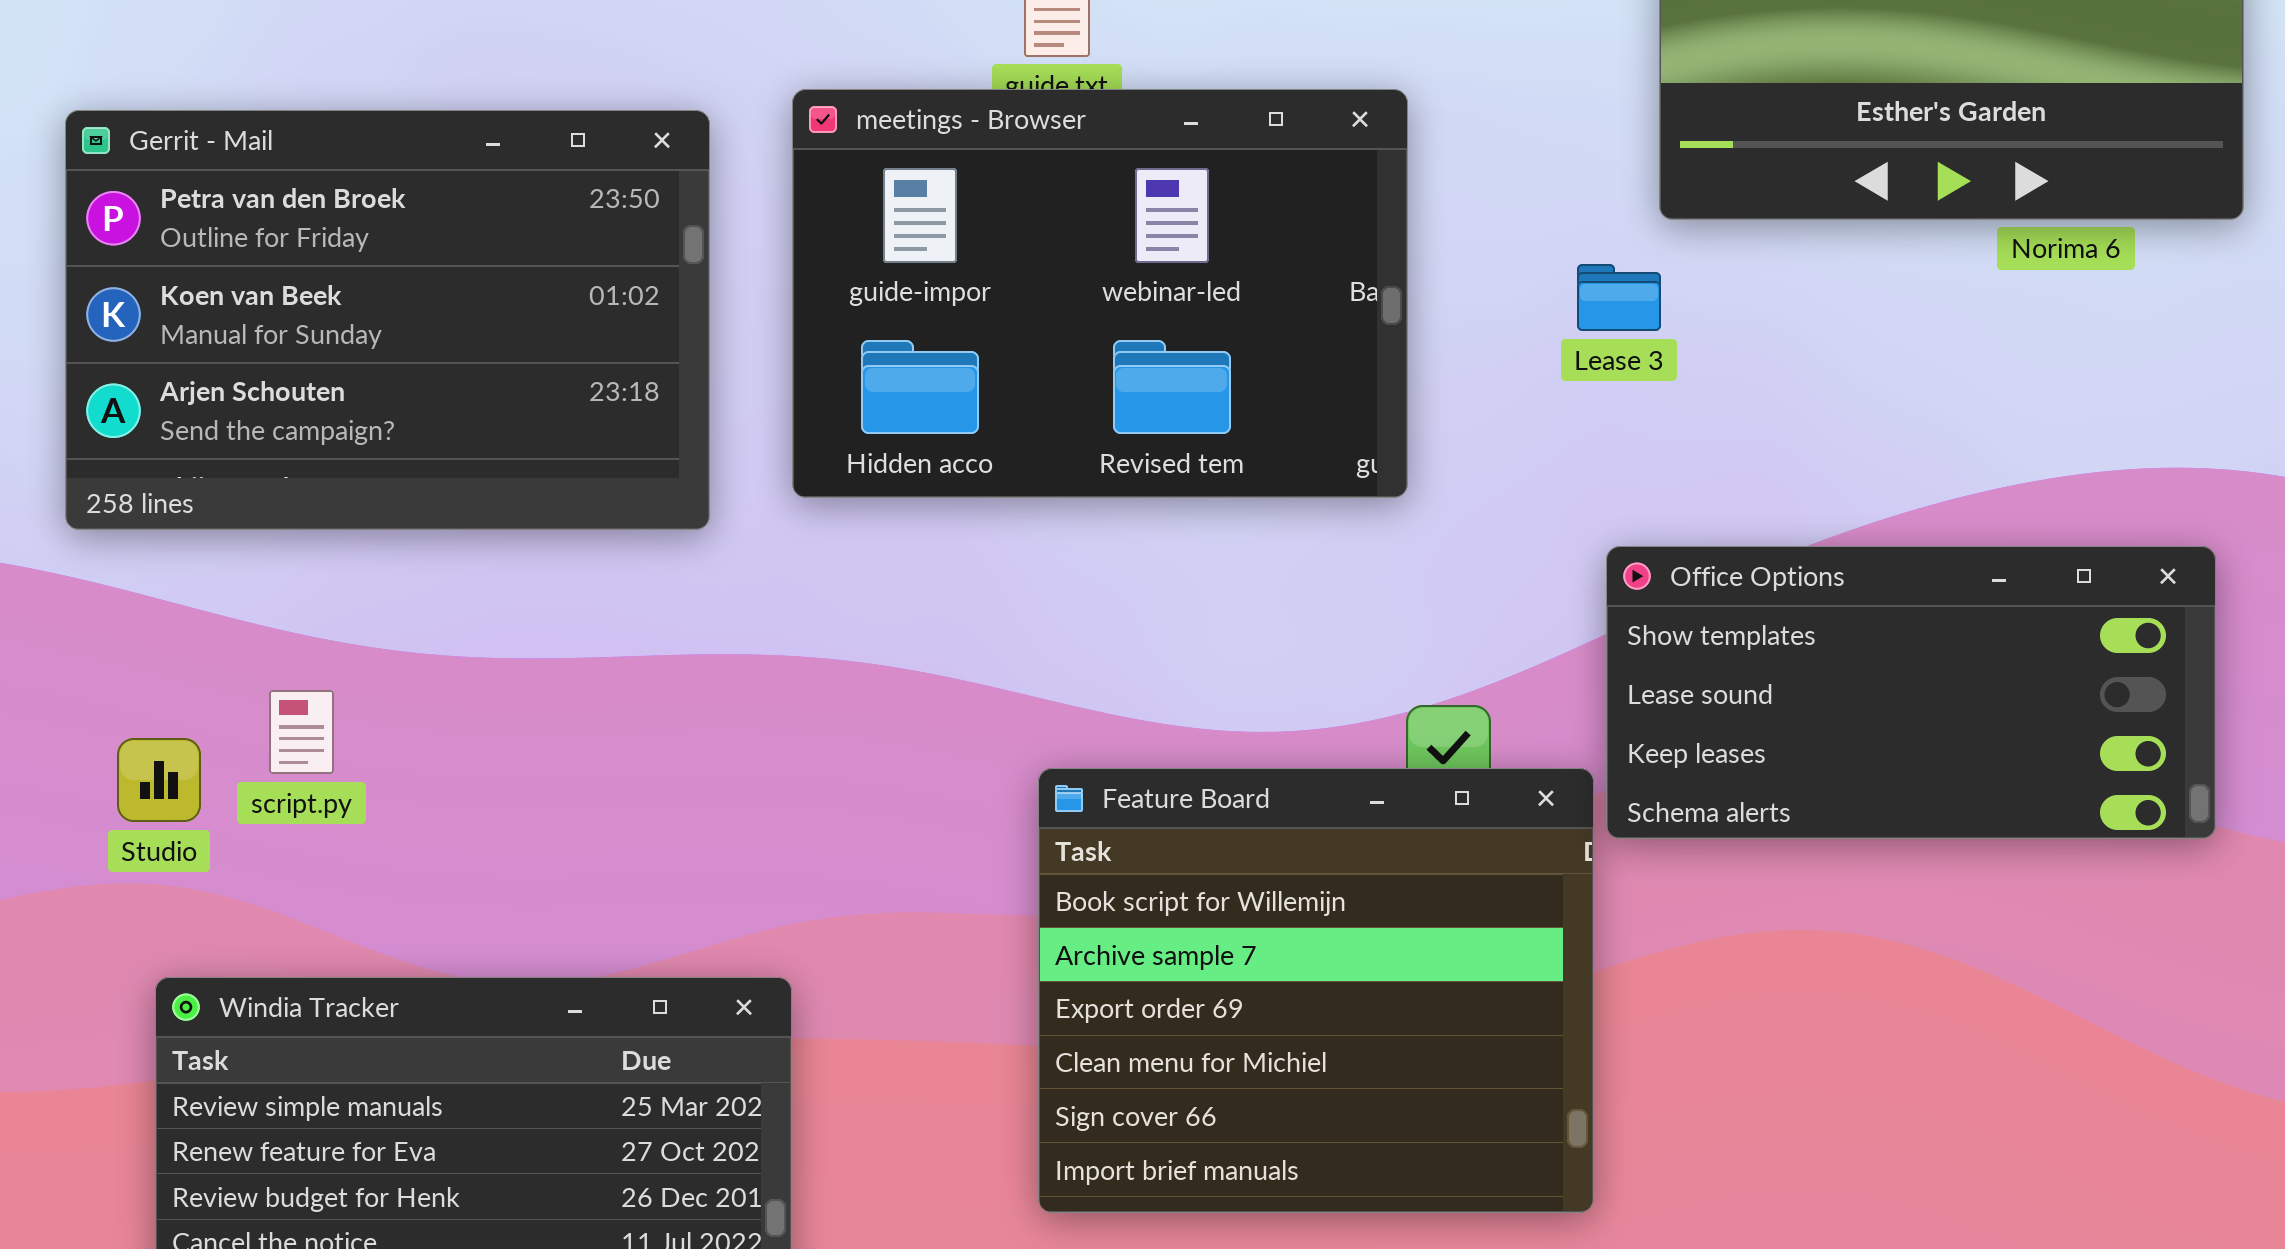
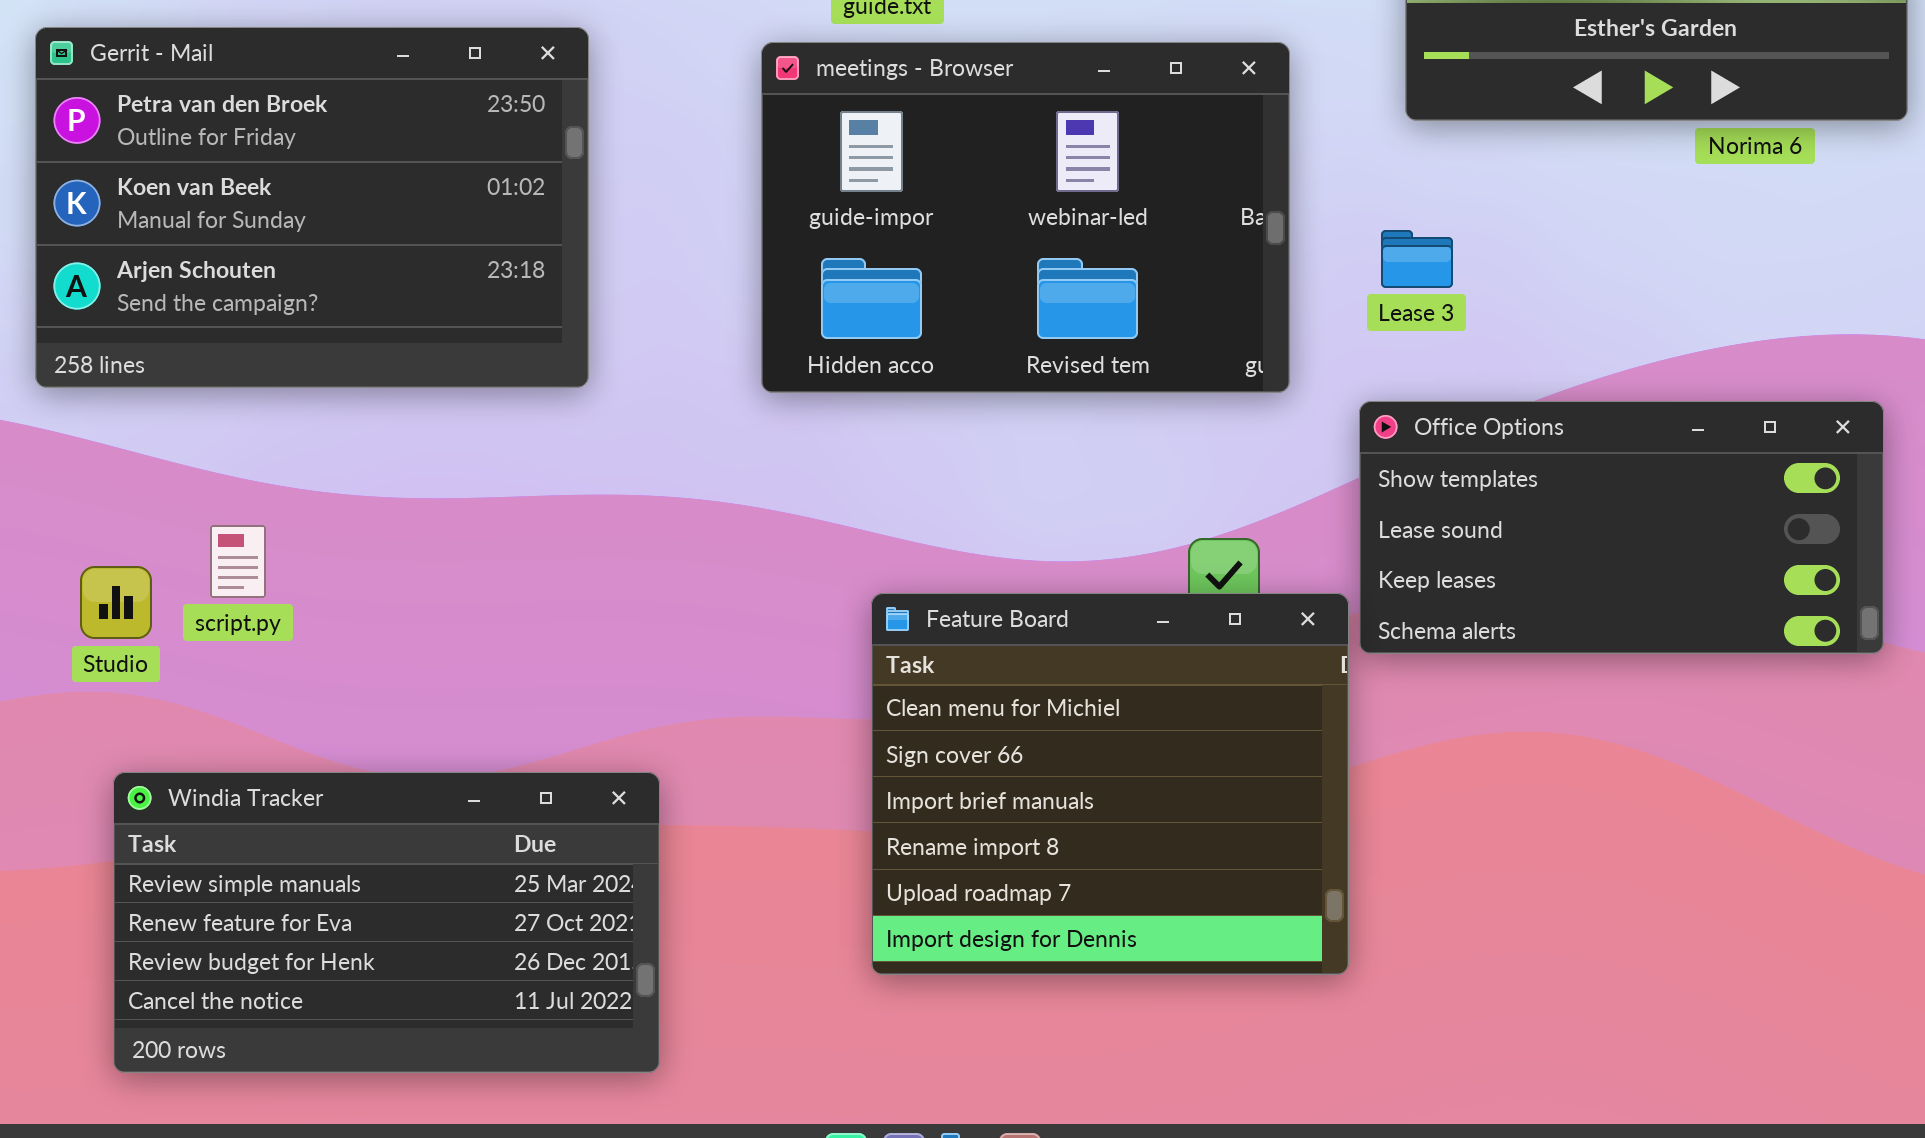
meetings - Browser: [792,89,1408,498] -> [761,42,1290,393], moved
Lease 3: [1577,264,1661,331] -> [1381,230,1453,288], moved
Feature Board: [1038,768,1594,1213] -> [871,593,1349,975], scrolled down 3 rows

